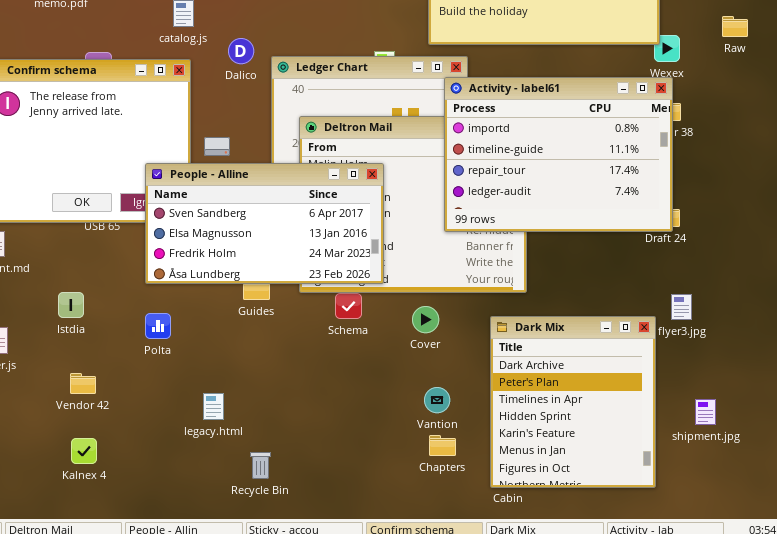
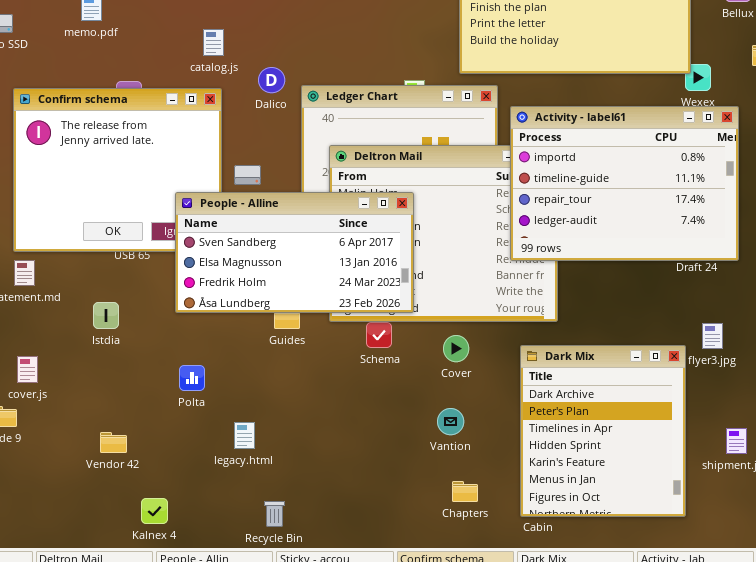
Activity - label61: [444,77,673,232] -> [510,106,739,261], moved
Istdia: [58,292,84,318] -> [93,302,119,329], moved
Polta: [145,313,171,339] -> [179,365,205,391], moved
Vendor 42: [70,373,96,394] -> [100,432,127,453], moved
Vantion: [424,387,450,413] -> [437,408,464,435], moved
Chapters: [429,435,456,456] -> [452,481,478,502], moved
Kalnex 4: [71,438,97,464] -> [141,498,168,524], moved
Recycle Bin: [250,452,271,479] -> [264,501,285,527], moved

